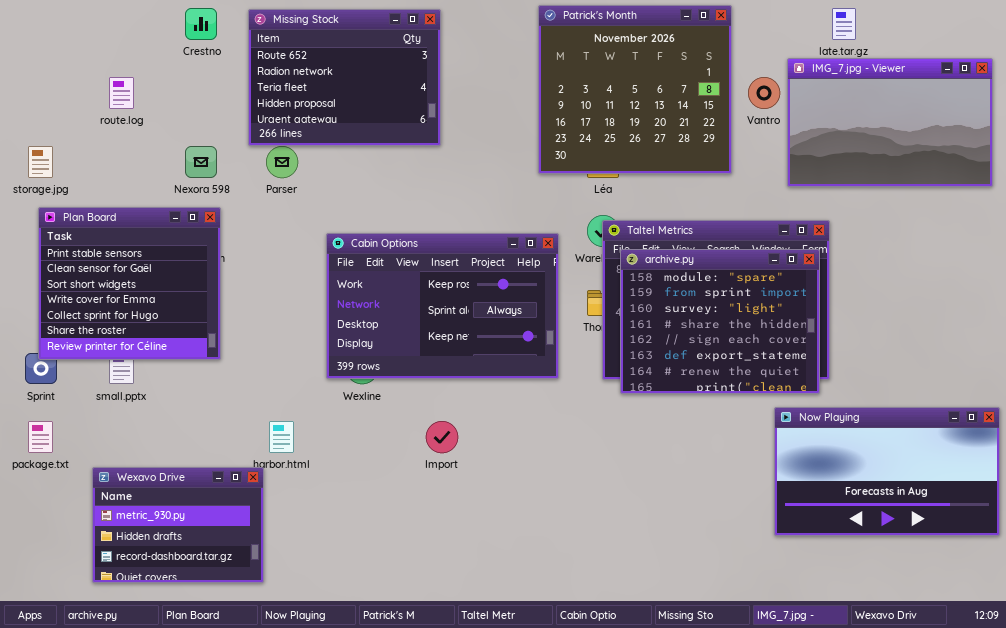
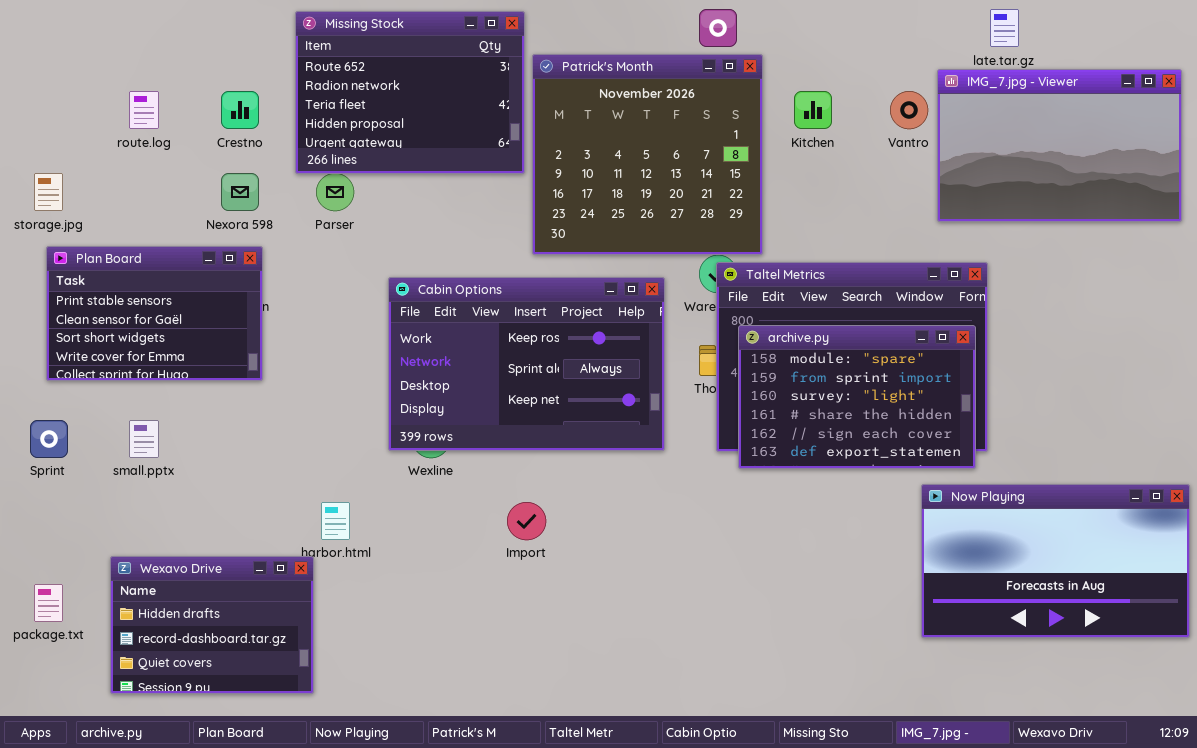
Patrick's Month: [538,5,732,174] -> [532,54,763,255], moved
Crestno: [185,8,217,40] -> [221,91,259,129], moved
Plan Board: [38,207,221,360] -> [46,246,263,381], resized
archive.py: [620,249,820,394] -> [738,325,976,469], resized
package.txt: [28,421,53,453] -> [34,584,63,622], moved
Wexavo Drive: [92,467,264,583] -> [110,556,314,694], scrolled down 1 row

